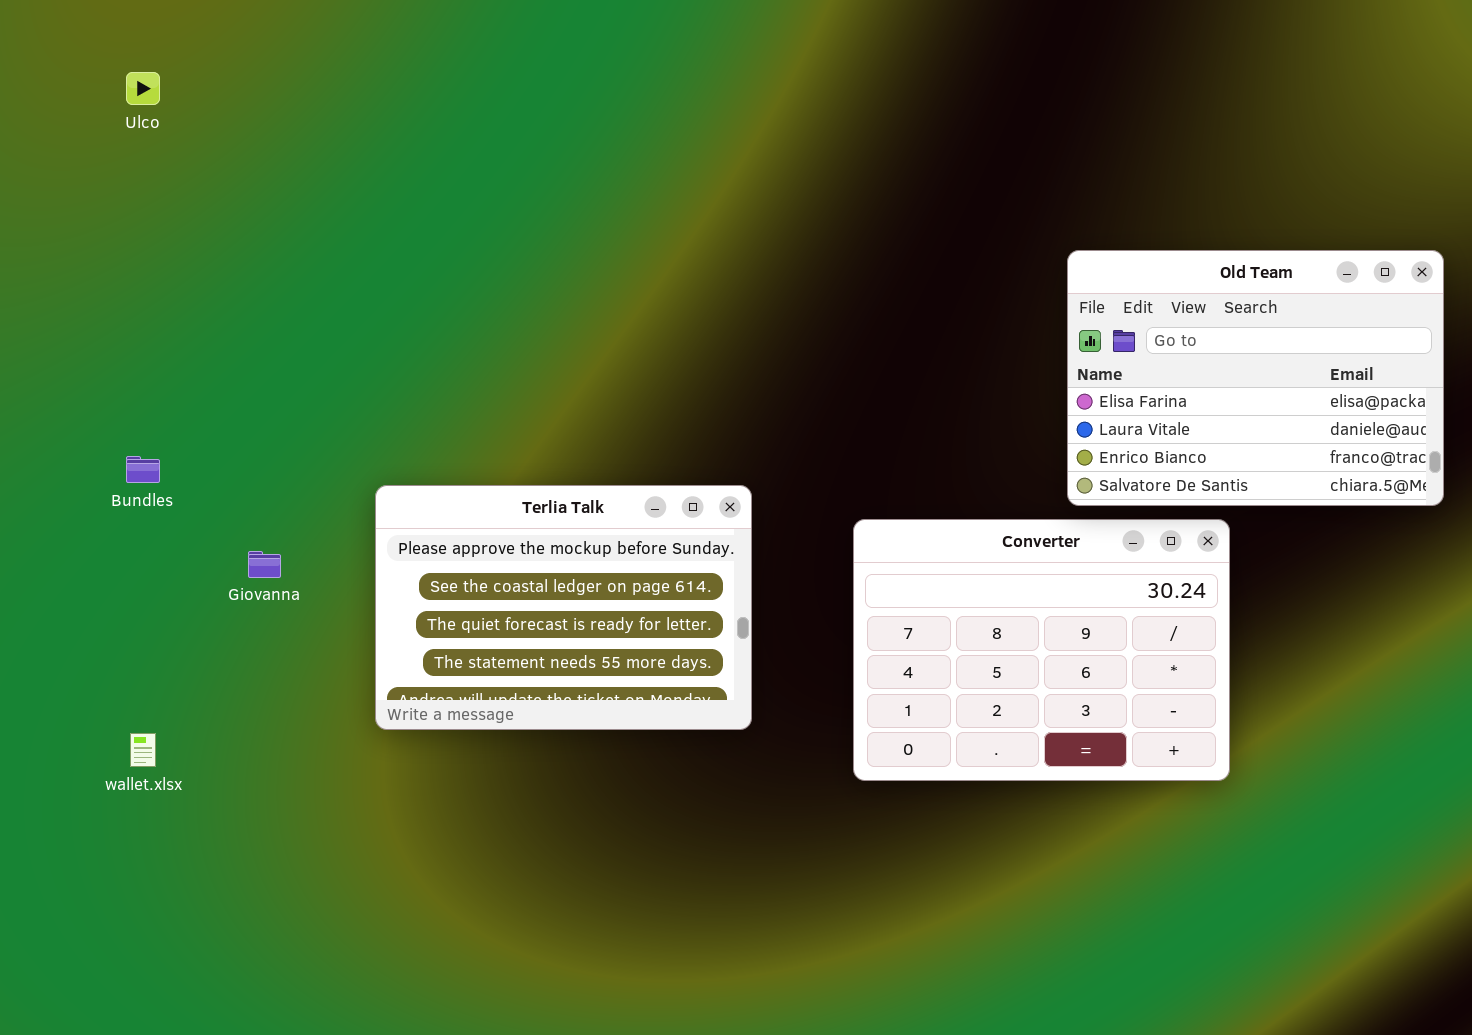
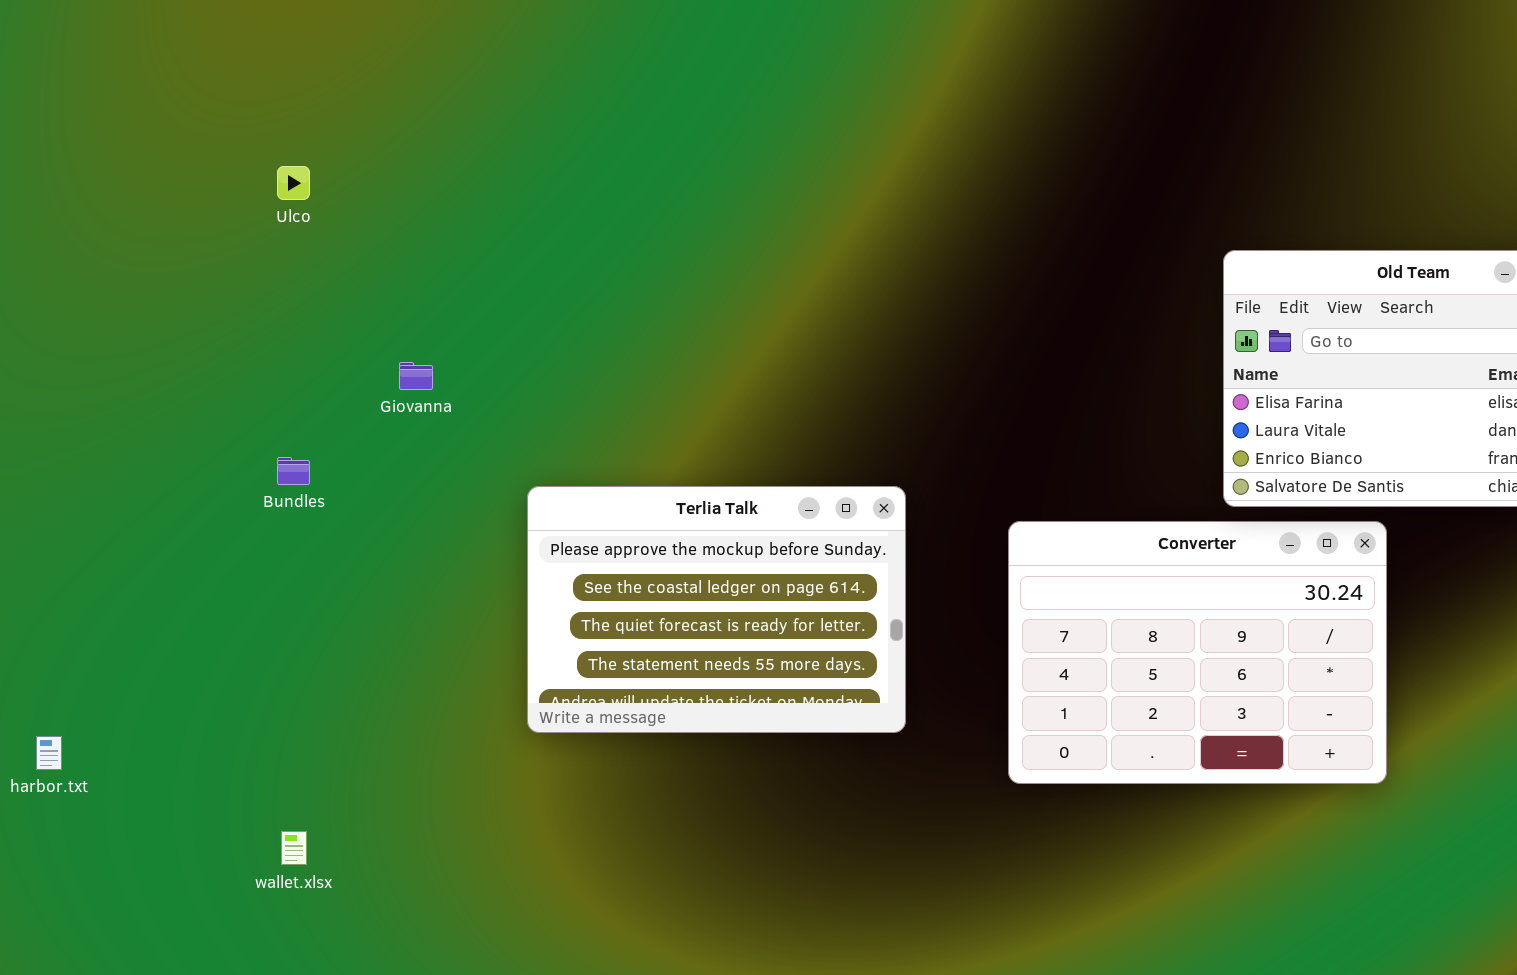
Ulco: [126,72,160,105] -> [277,166,310,200], moved
Giovanna: [248,551,281,578] -> [399,362,433,390], moved
wallet.xlsx: [130,733,156,767] -> [281,831,307,865], moved

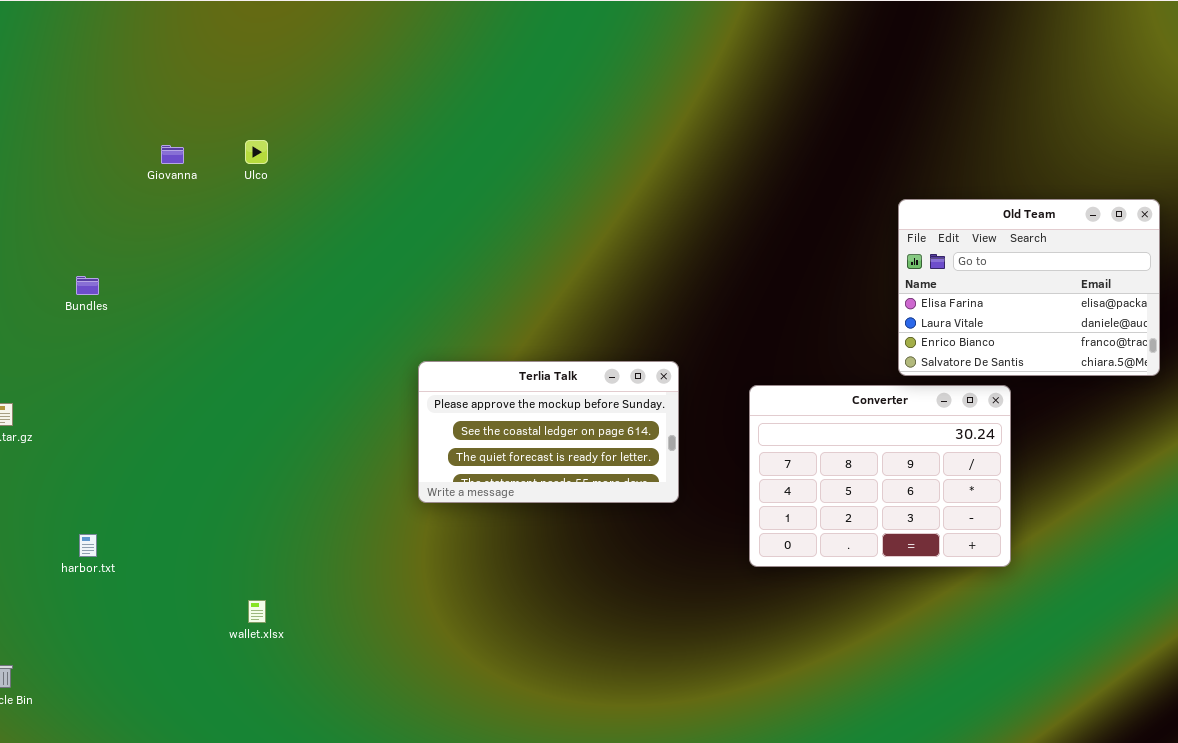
Giovanna: [399,362,433,390] -> [161,145,184,164], moved
Bundles: [277,457,310,485] -> [76,276,99,295], moved
Terlia Talk: [527,486,906,733] -> [418,361,679,503], resized

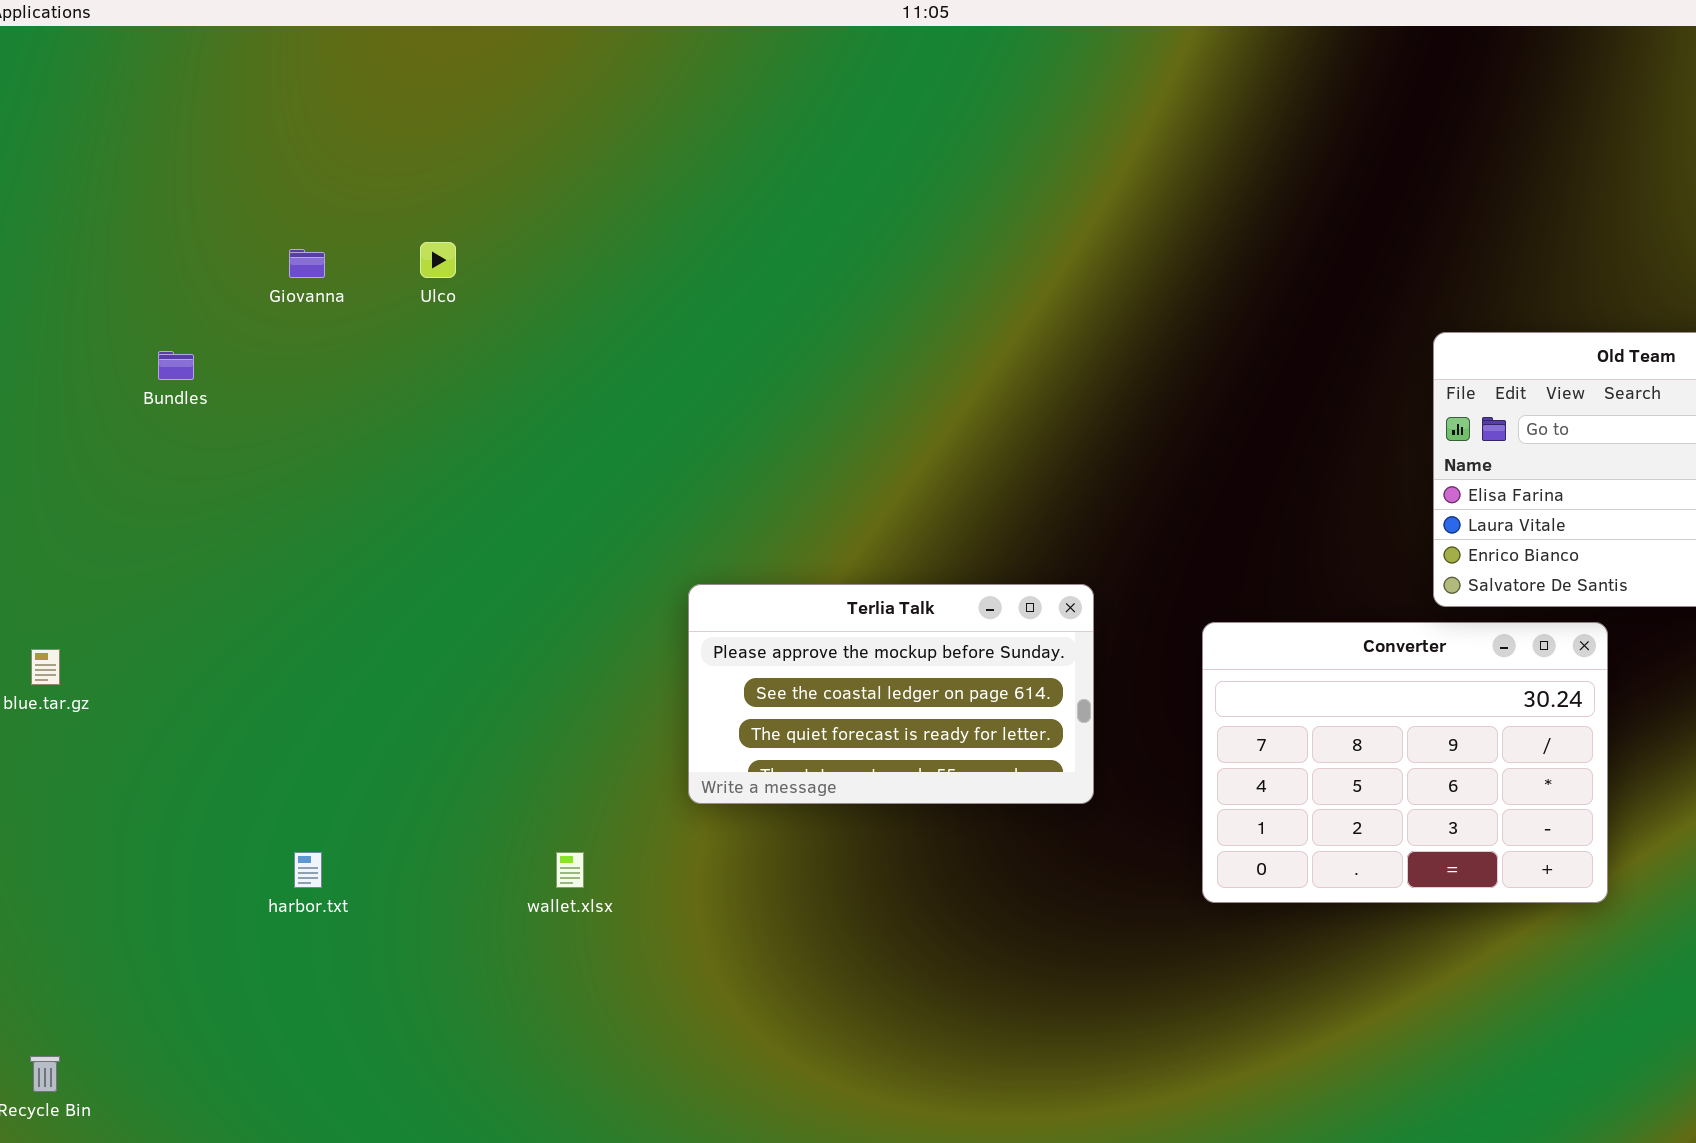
Bundles: [76,276,99,295] -> [158,351,194,380], moved
harbor.txt: [79,534,97,557] -> [294,852,322,888], moved
wallet.xlsx: [248,600,266,623] -> [556,852,584,888], moved

